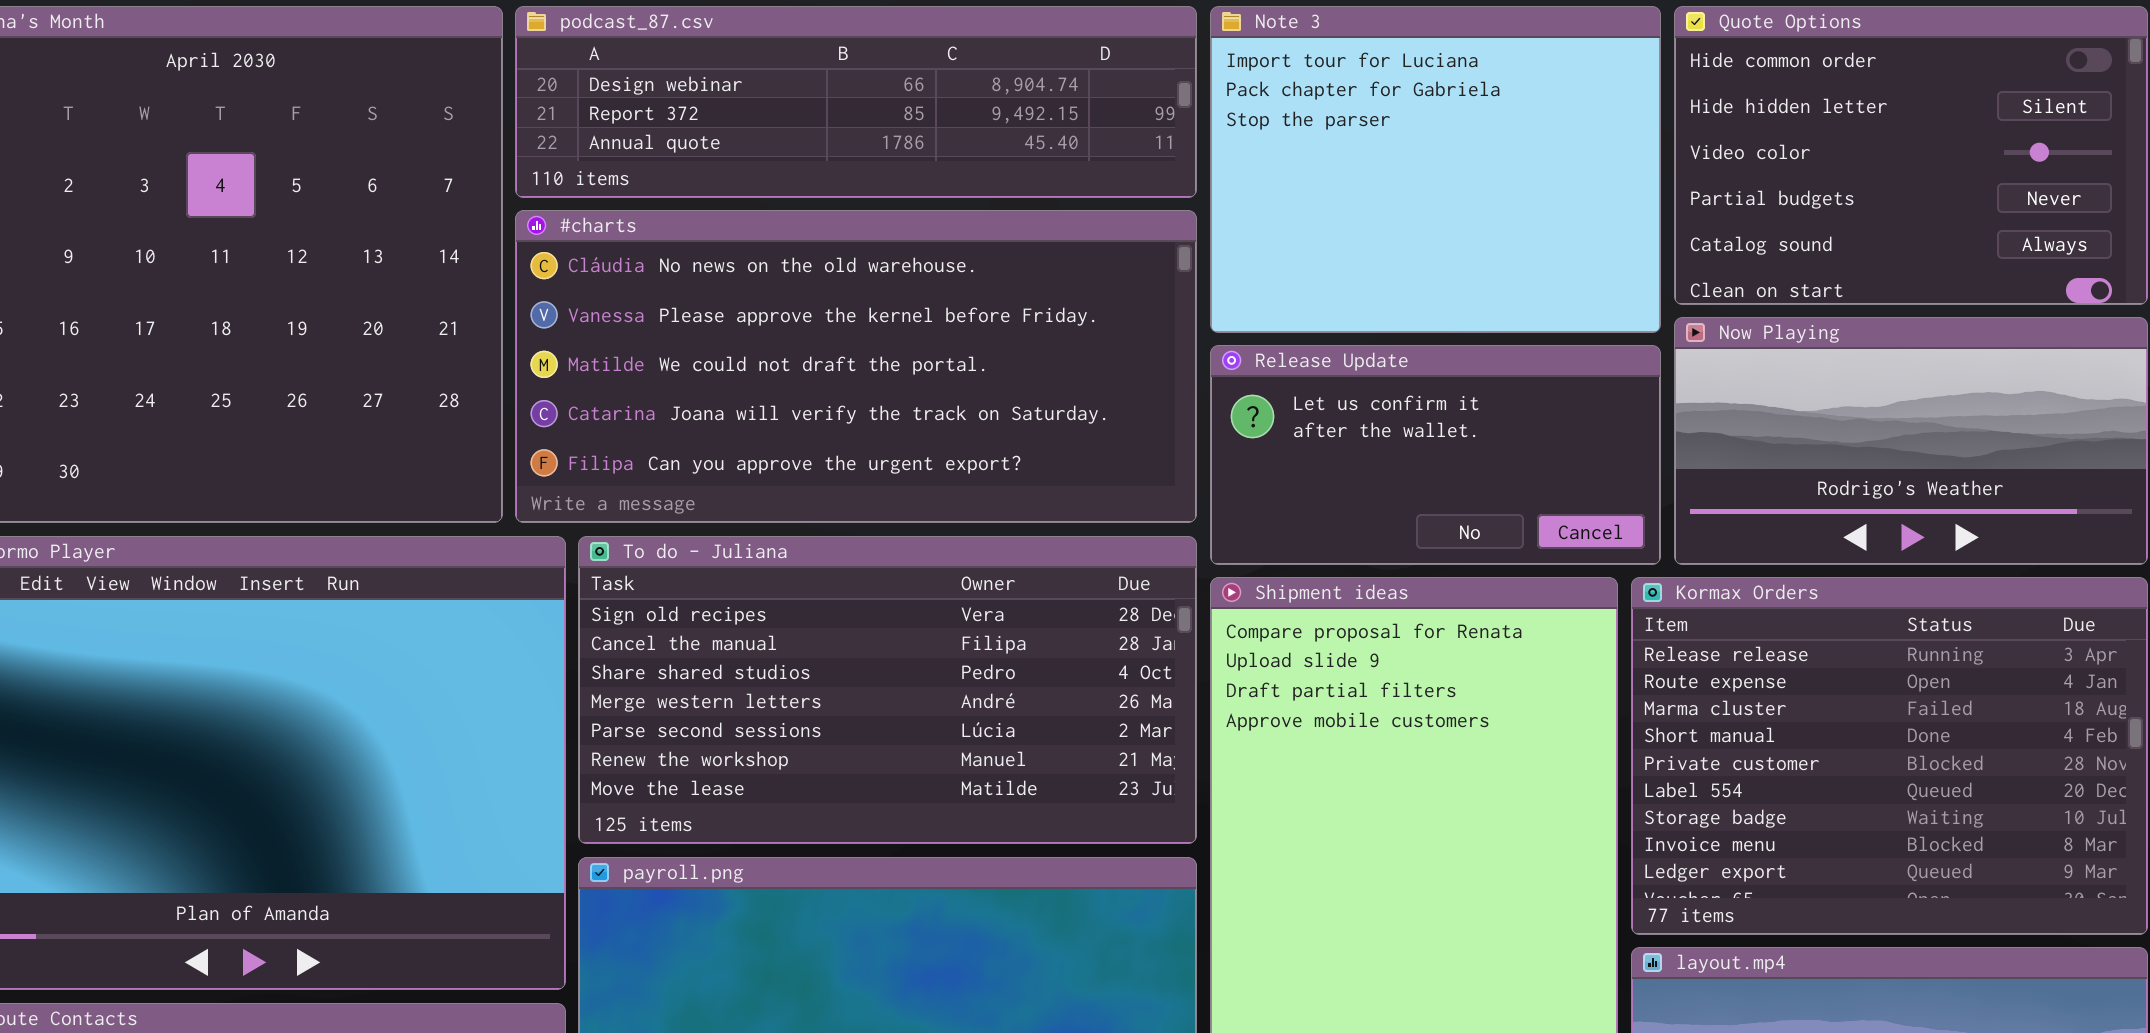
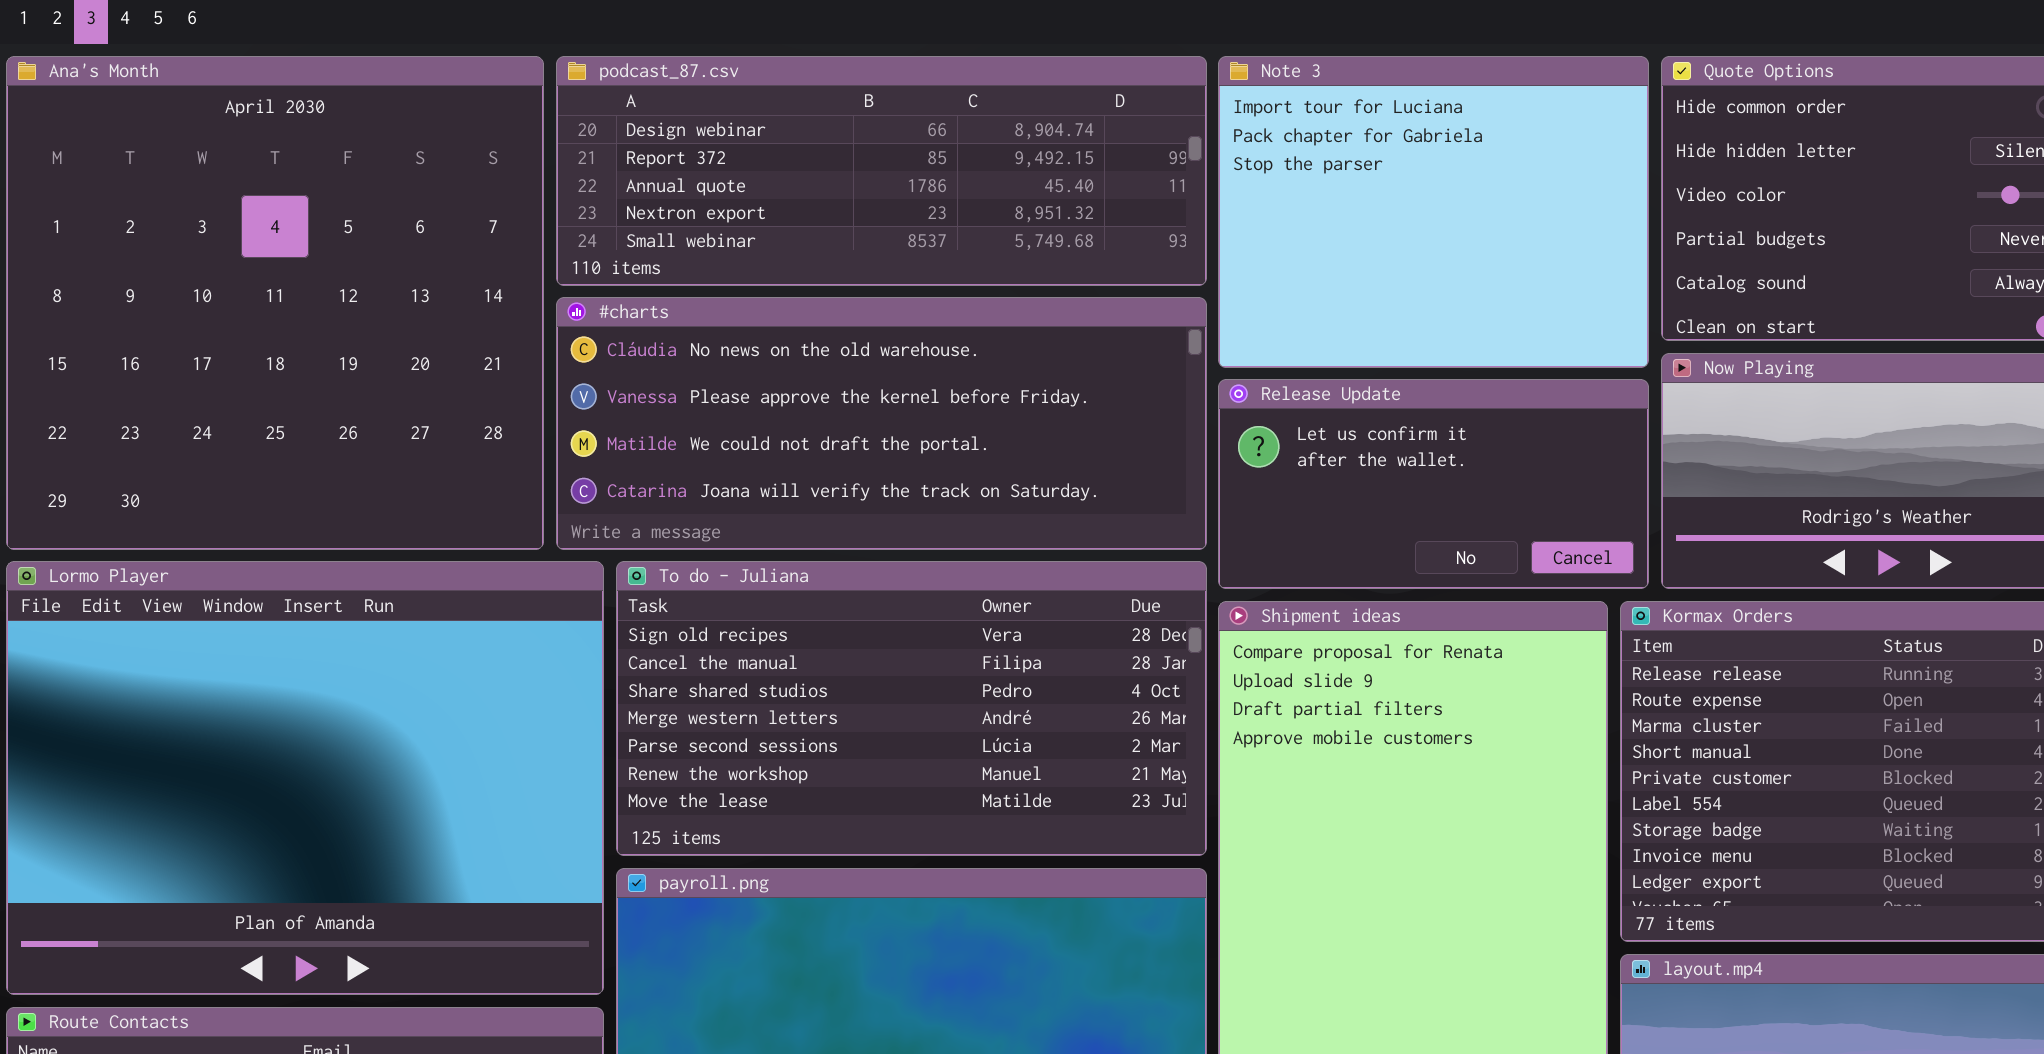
podcast_87.csv: [515,6,1197,198] -> [556,56,1207,286], resized
#charts: [515,210,1197,523] -> [556,297,1207,550], resized

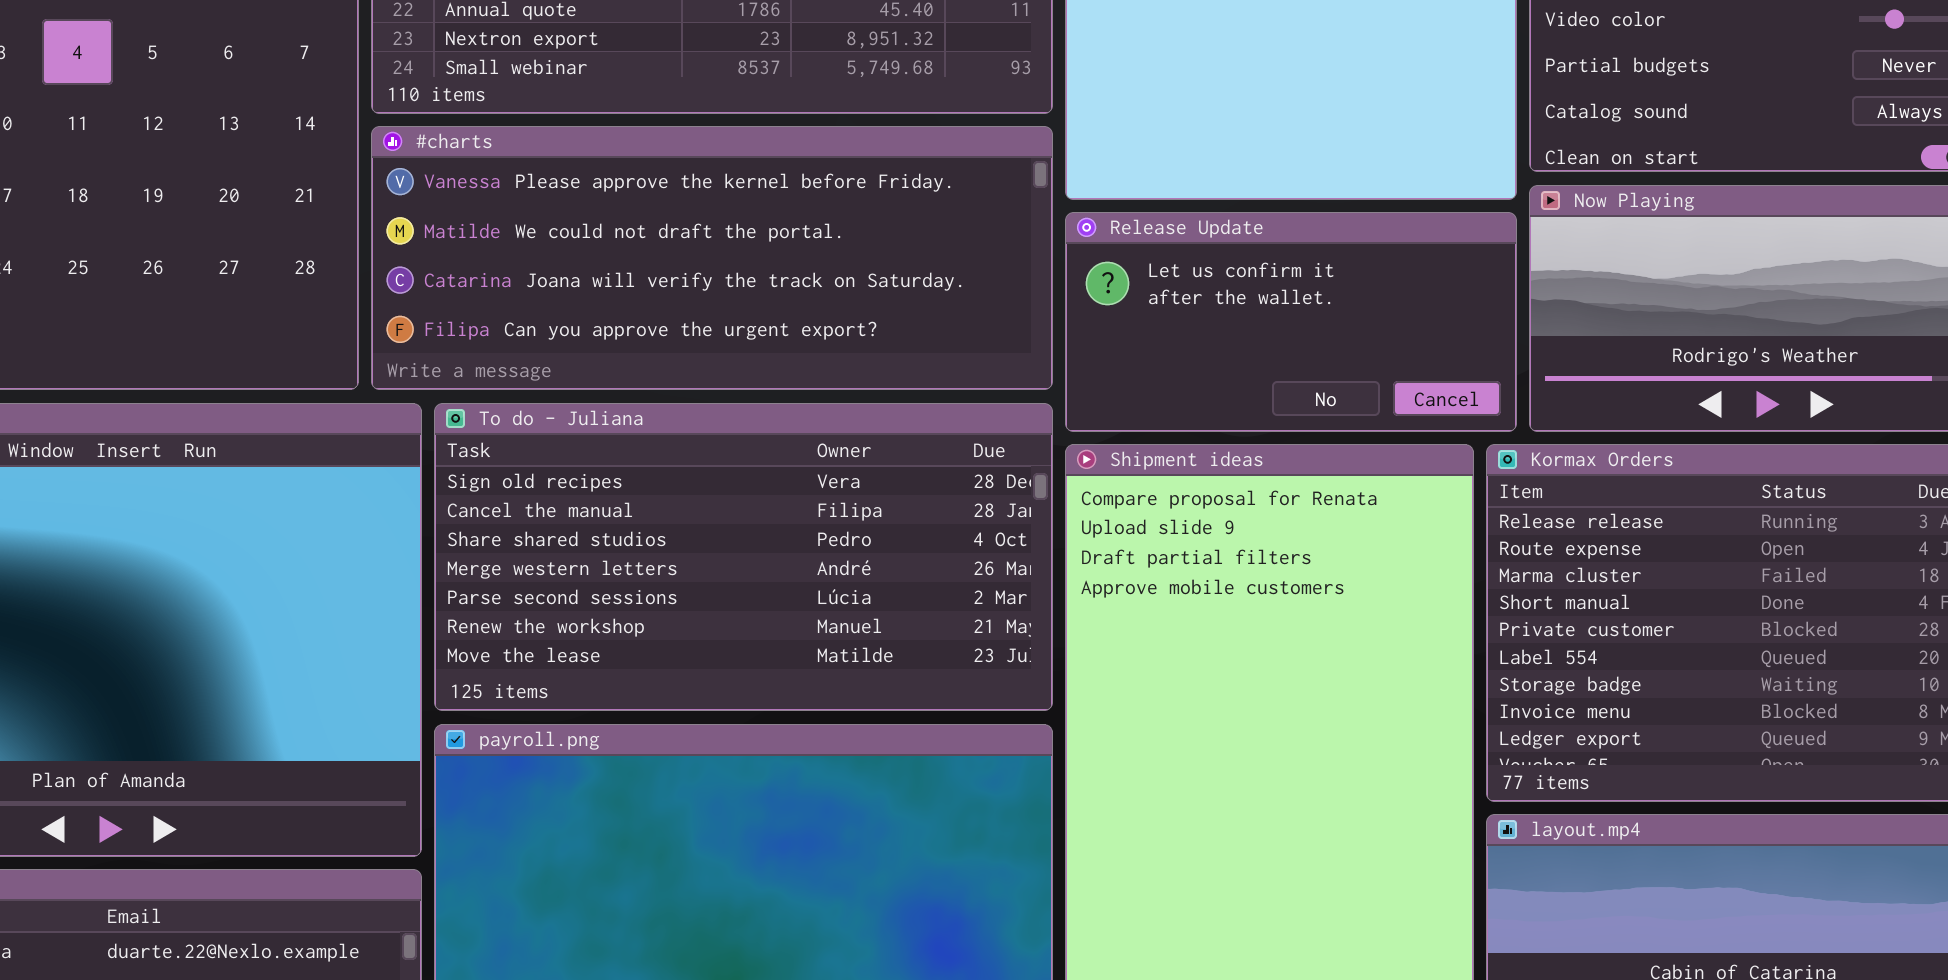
#charts: [556,297,1207,550] -> [371,126,1053,390], scrolled down 1 row

